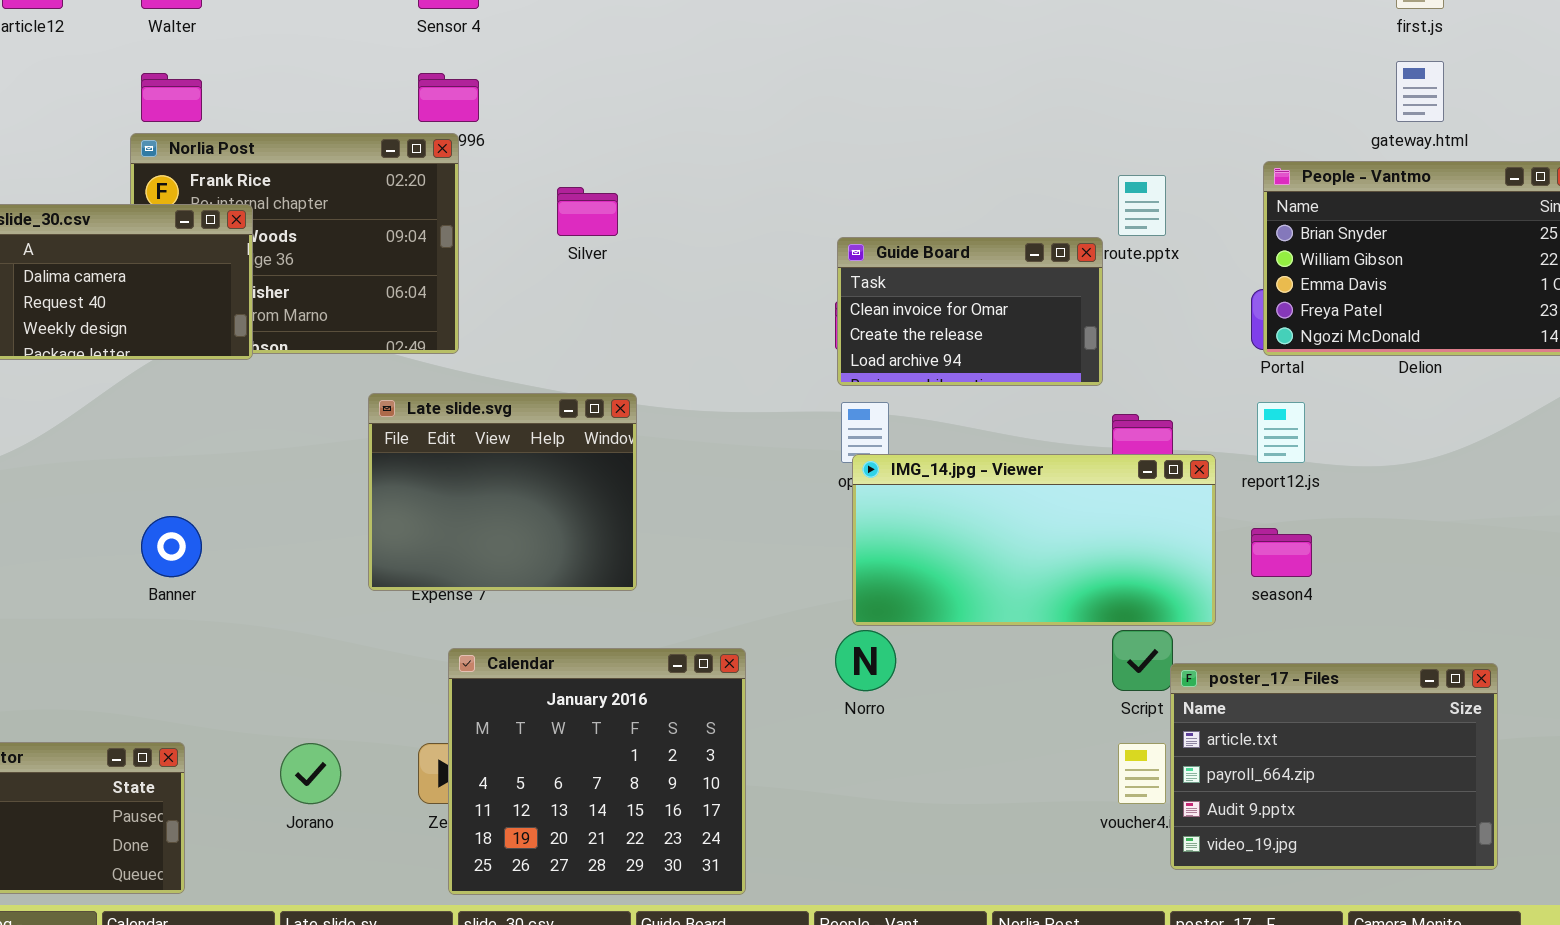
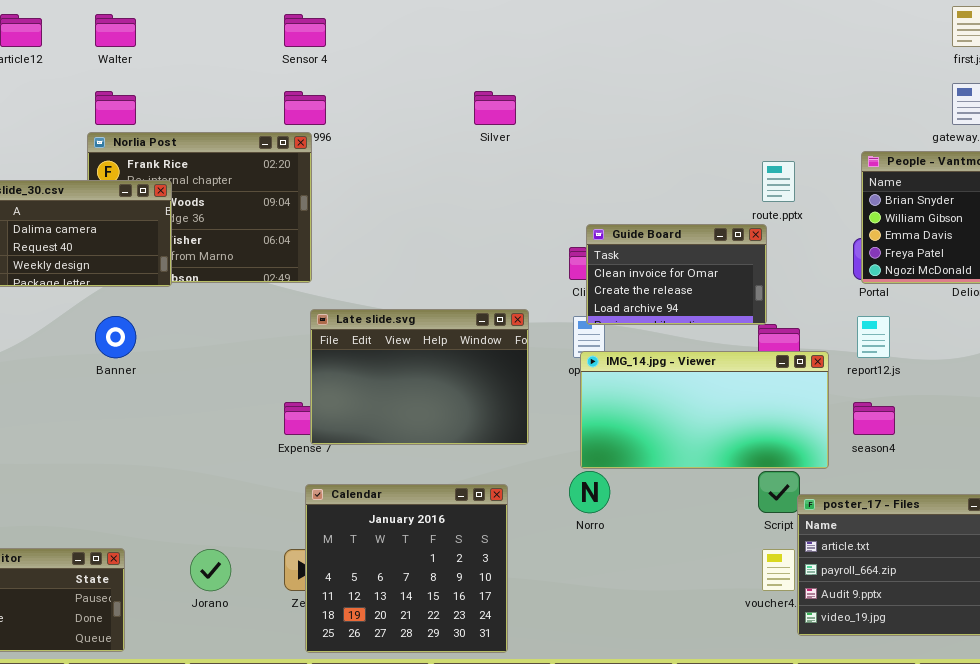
Silver: [557,187,618,236] -> [474,91,516,125], moved
Guide Board: [837,237,1103,386] -> [586,224,767,325], moved
Late slide.svg: [368,393,637,591] -> [310,309,529,445], moved, resized
Banner: [141,516,202,577] -> [95,316,136,358], moved

